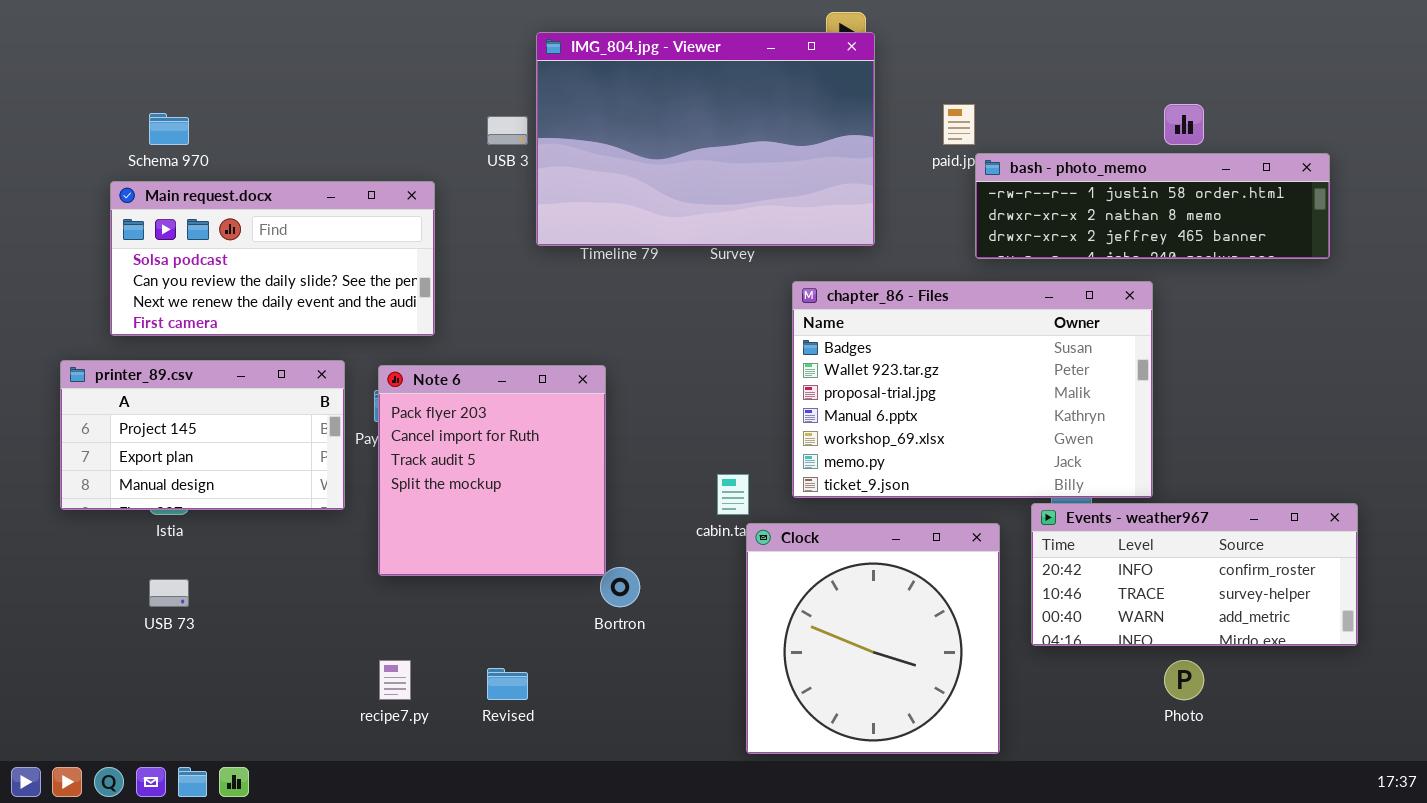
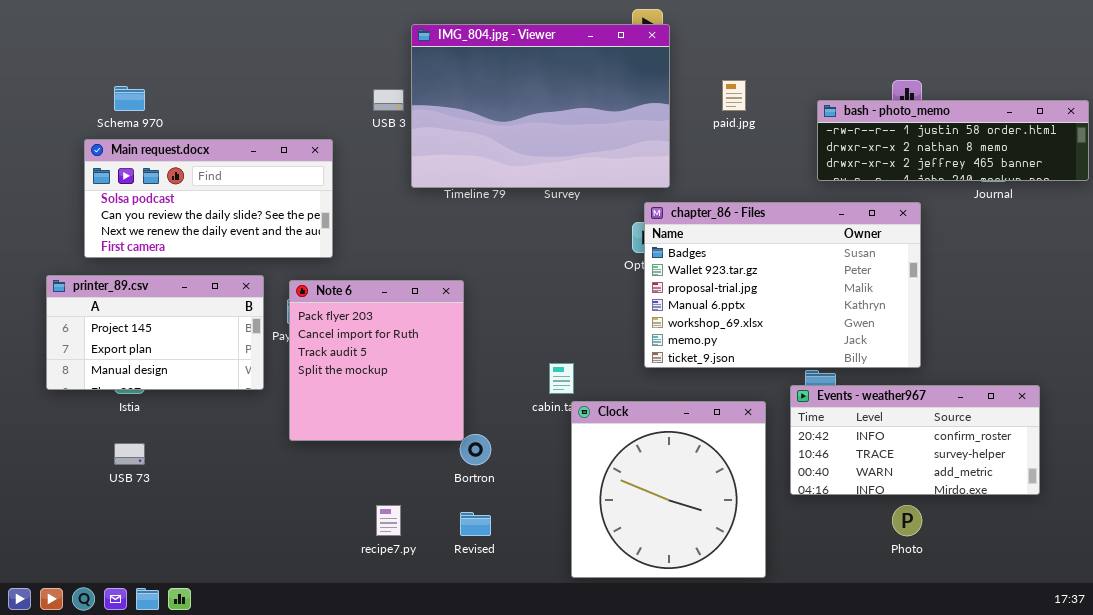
bash - photo_memo: [975,153,1330,259] -> [817,100,1089,181], moved
chapter_86 - Files: [792,281,1153,498] -> [644,202,921,368], moved
recipe7.py: [379,660,411,700] -> [376,505,401,536], moved
Revised: [487,668,528,700] -> [460,512,491,536], moved

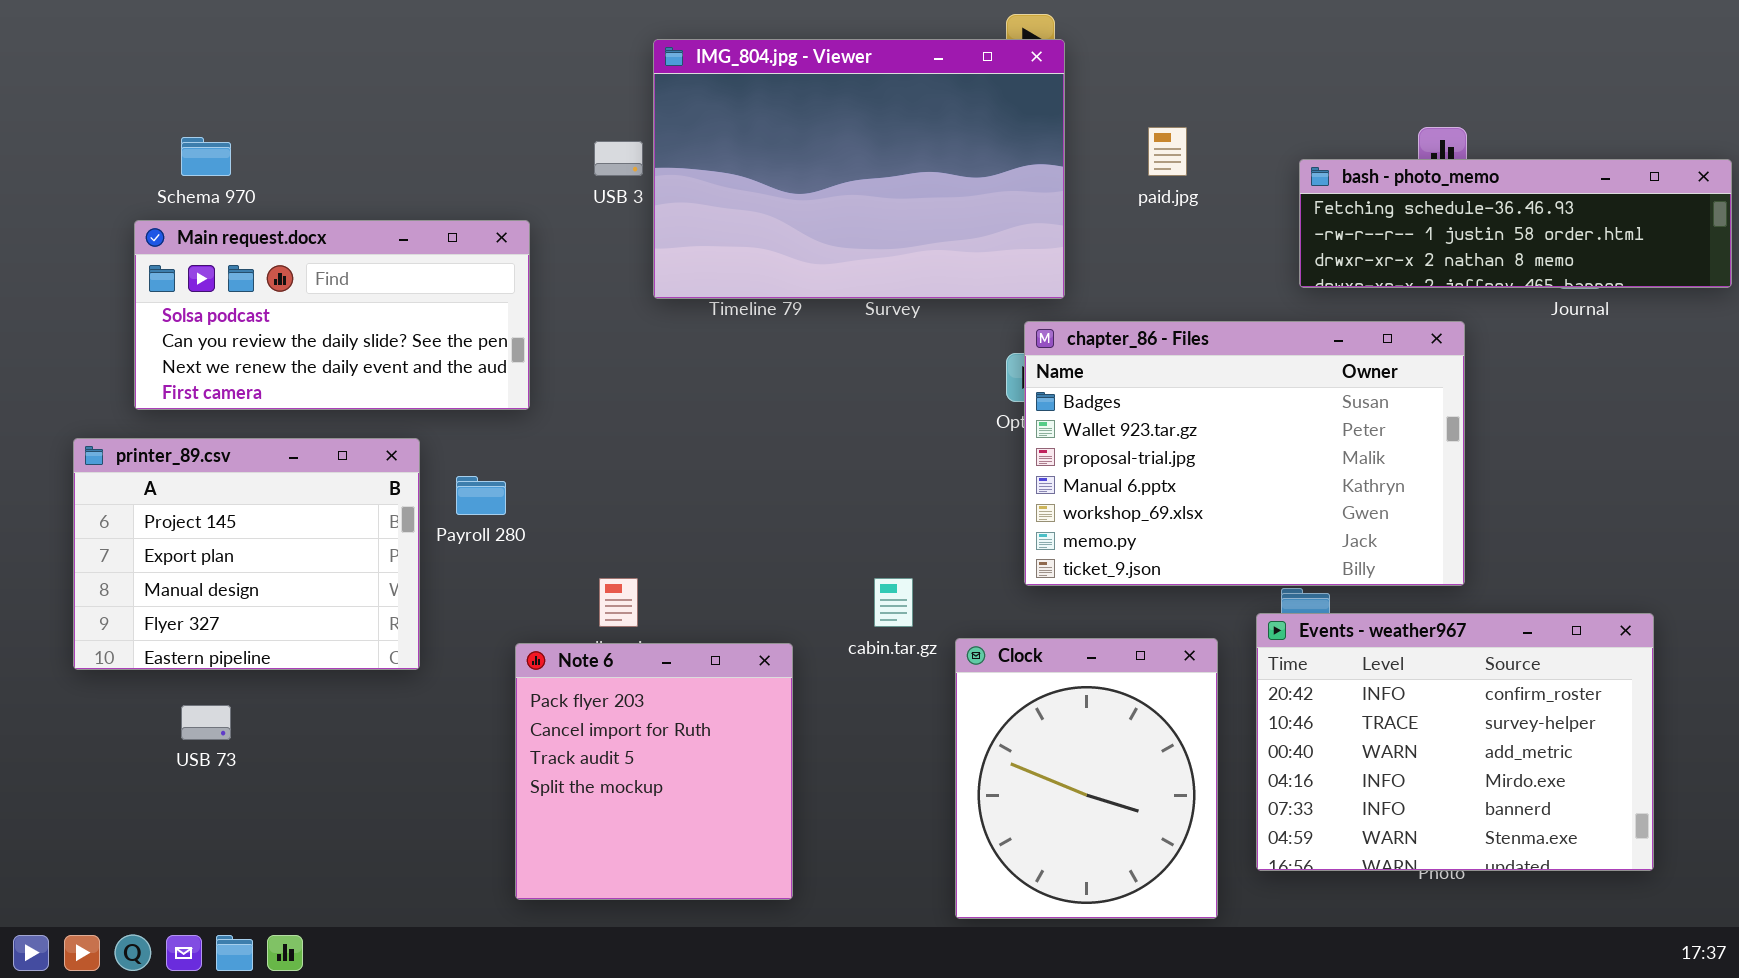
bash - photo_memo: [817,100,1089,181] -> [1299,159,1732,288], scrolled up 1 row
printer_89.csv: [46,275,264,390] -> [73,438,420,670], resized
Note 6: [289,280,464,441] -> [515,643,793,900], moved
Events - weather967: [790,385,1040,495] -> [1256,613,1654,871], resized
Clock: [571,401,766,578] -> [955,638,1218,919], resized

